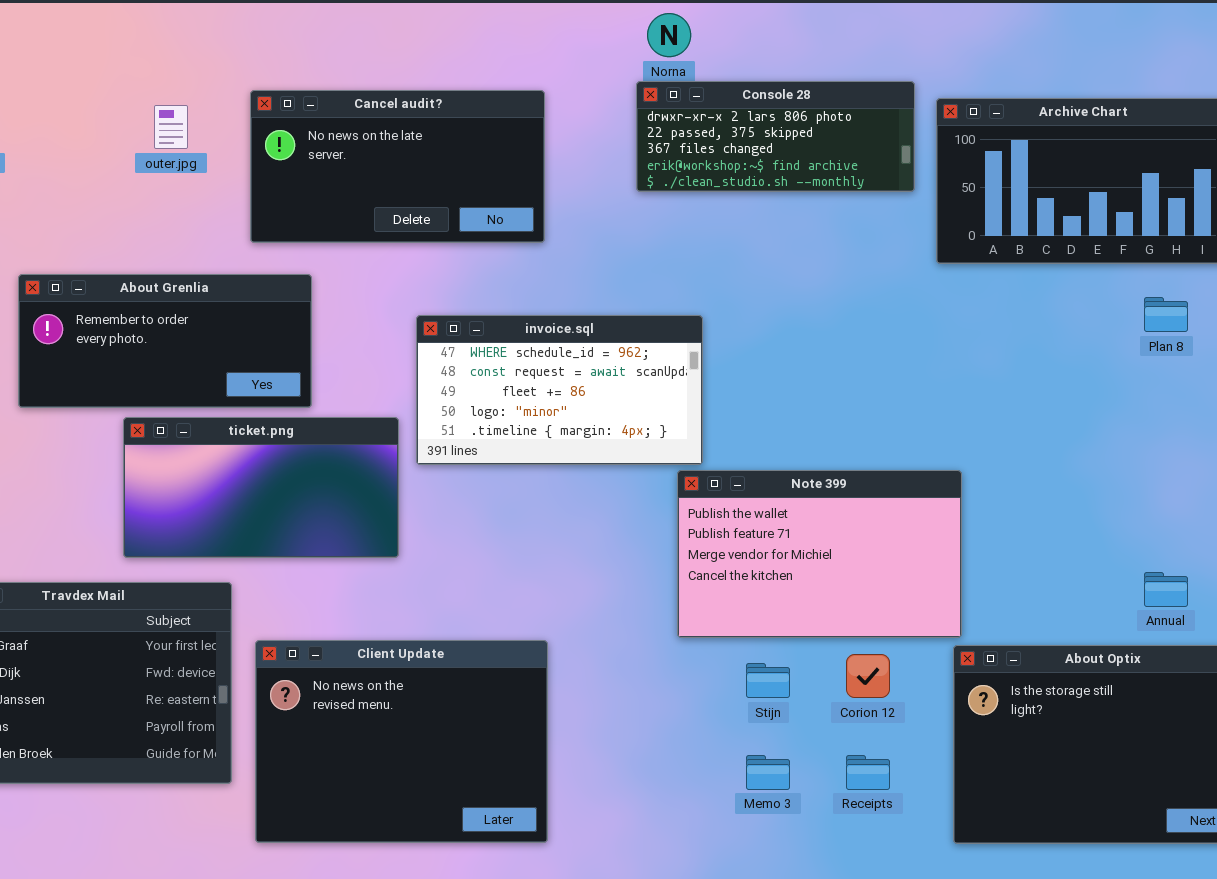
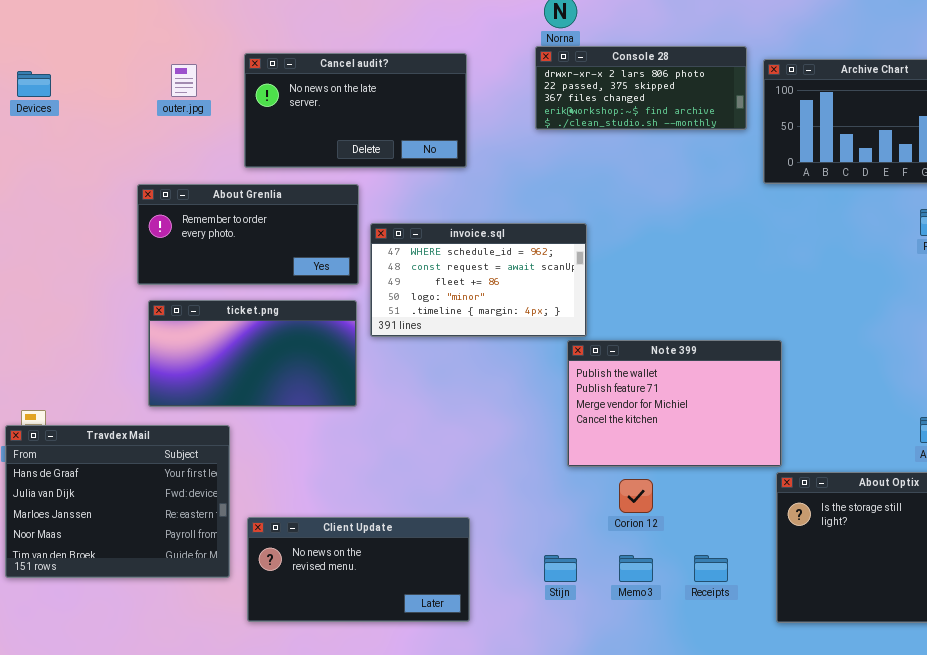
About Grenlia: [18,274,312,408] -> [137,184,359,285], moved
Client Update: [255,640,548,843] -> [247,517,470,622], resized
Corion 12: [846,654,890,698] -> [619,479,653,513], moved
Stijn: [746,663,790,698] -> [544,555,577,582], moved

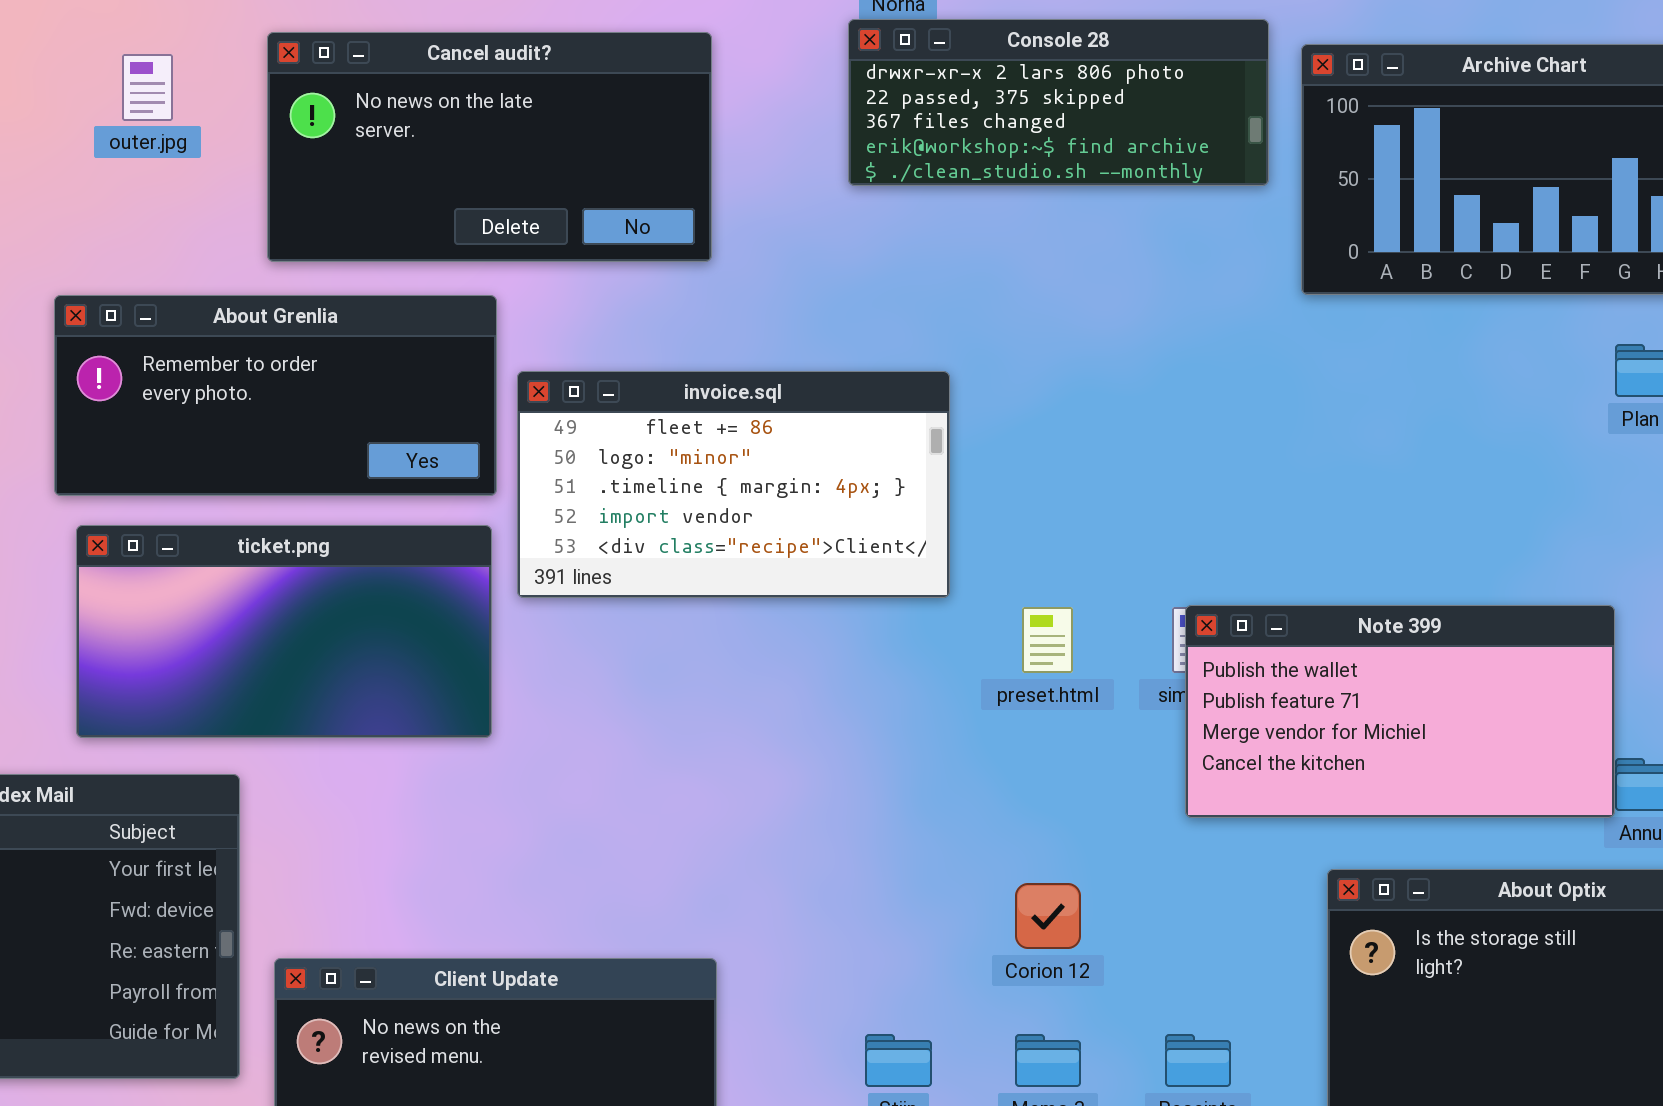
invoice.sql: [370,223,587,337] -> [517,371,950,598], scrolled down 2 rows
Note 399: [567,340,782,467] -> [1185,605,1615,818], moved, resized

